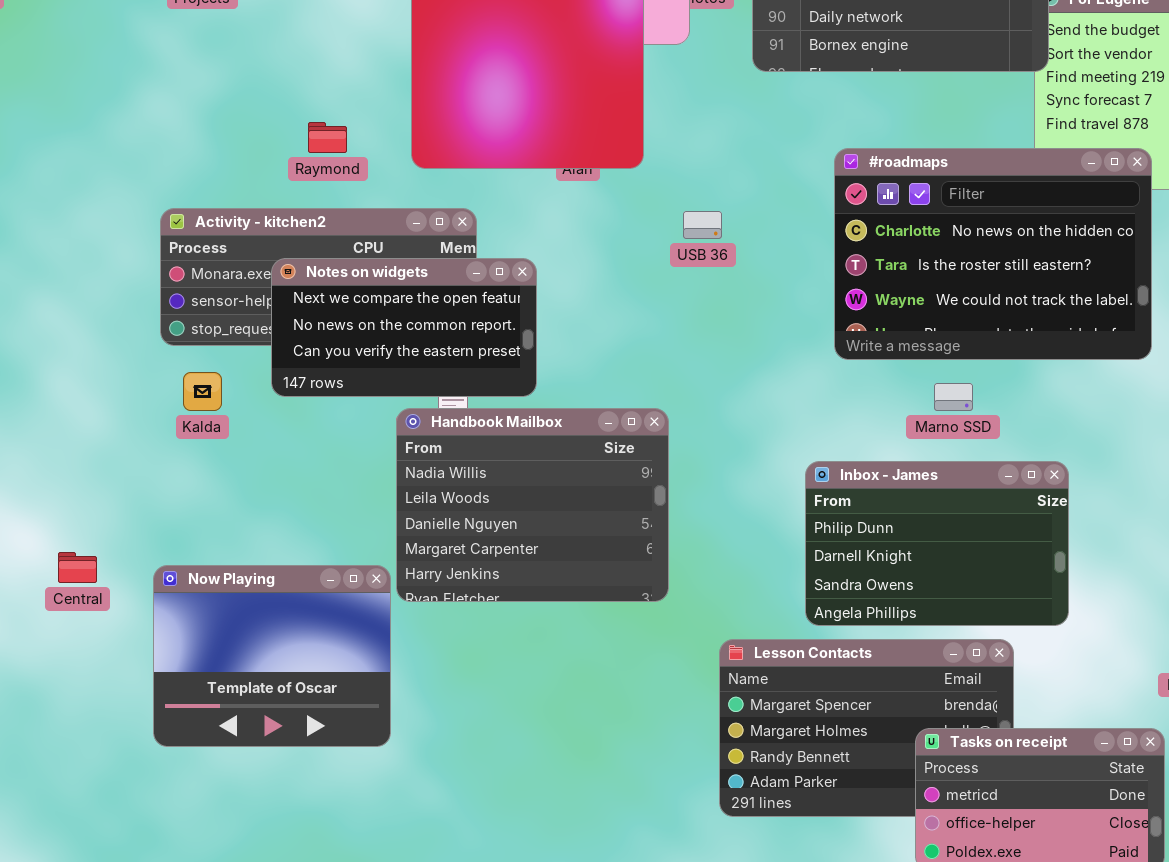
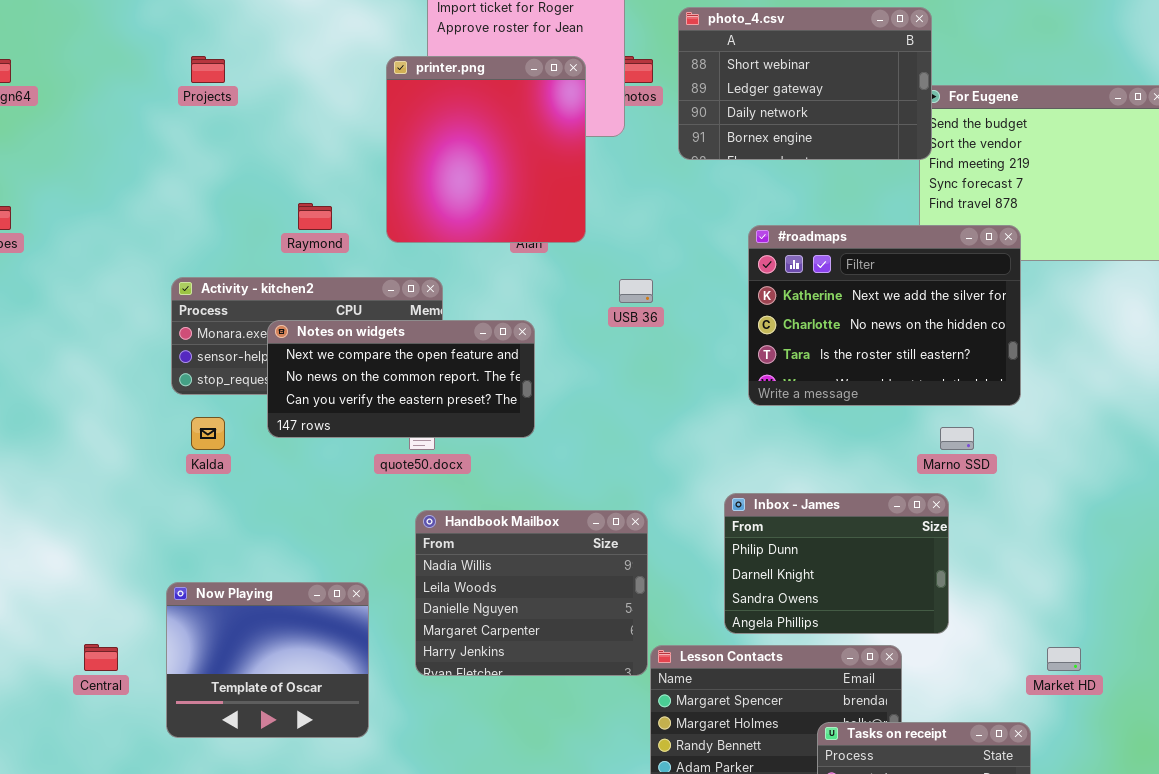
#roadmaps: [834,148,1152,360] -> [748,225,1021,406], scrolled up 1 row
Notes on widgets: [271,258,537,397] -> [267,320,535,438], resized
Marno SSD: [934,383,973,411] -> [940,427,974,450], moved
Handbook Mailbox: [396,408,669,602] -> [415,510,648,676], moved
Central: [58,552,97,583] -> [84,644,118,671], moved

